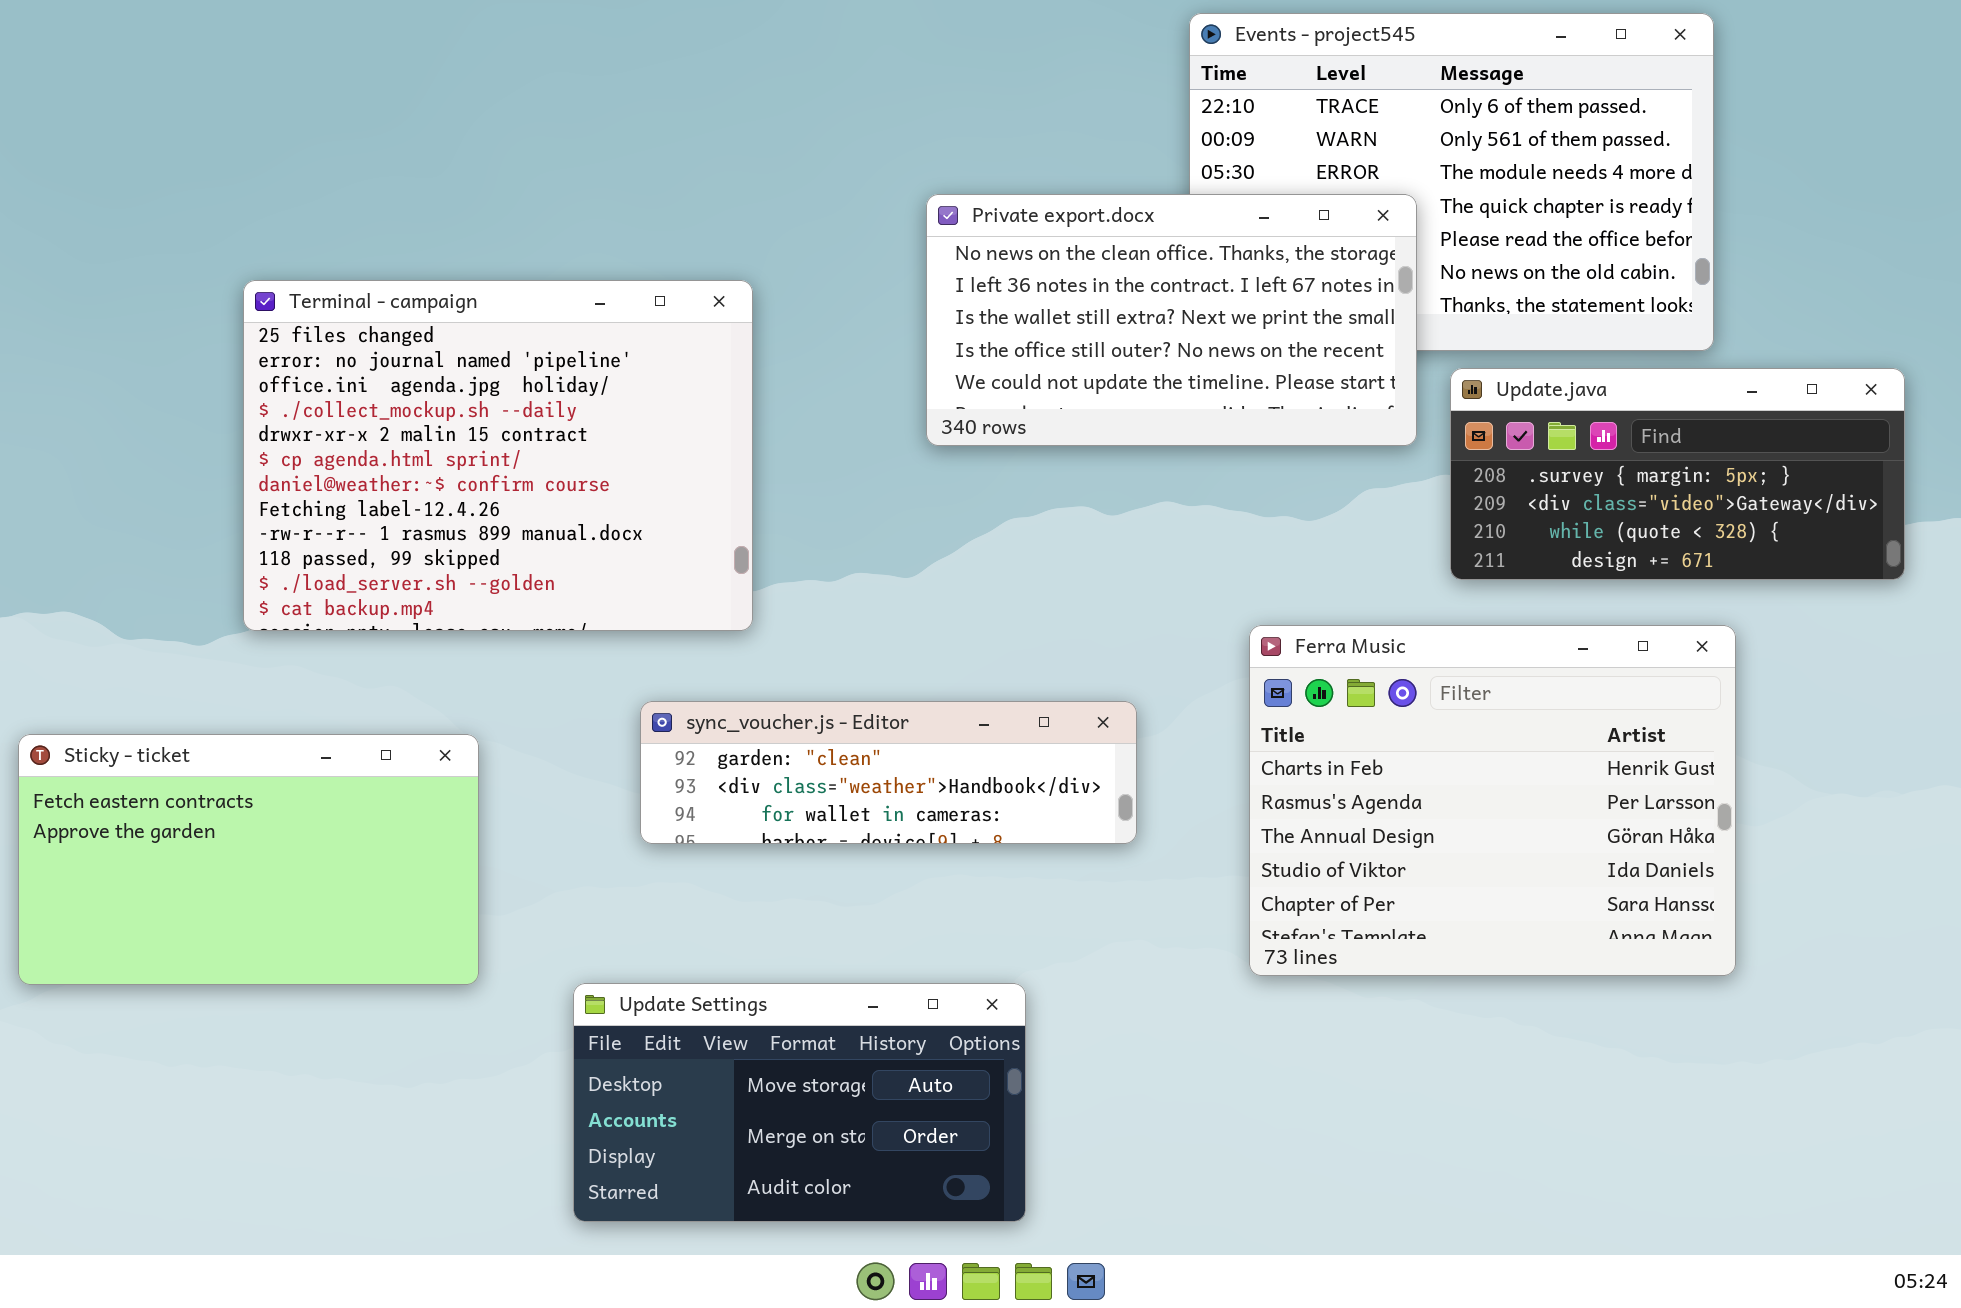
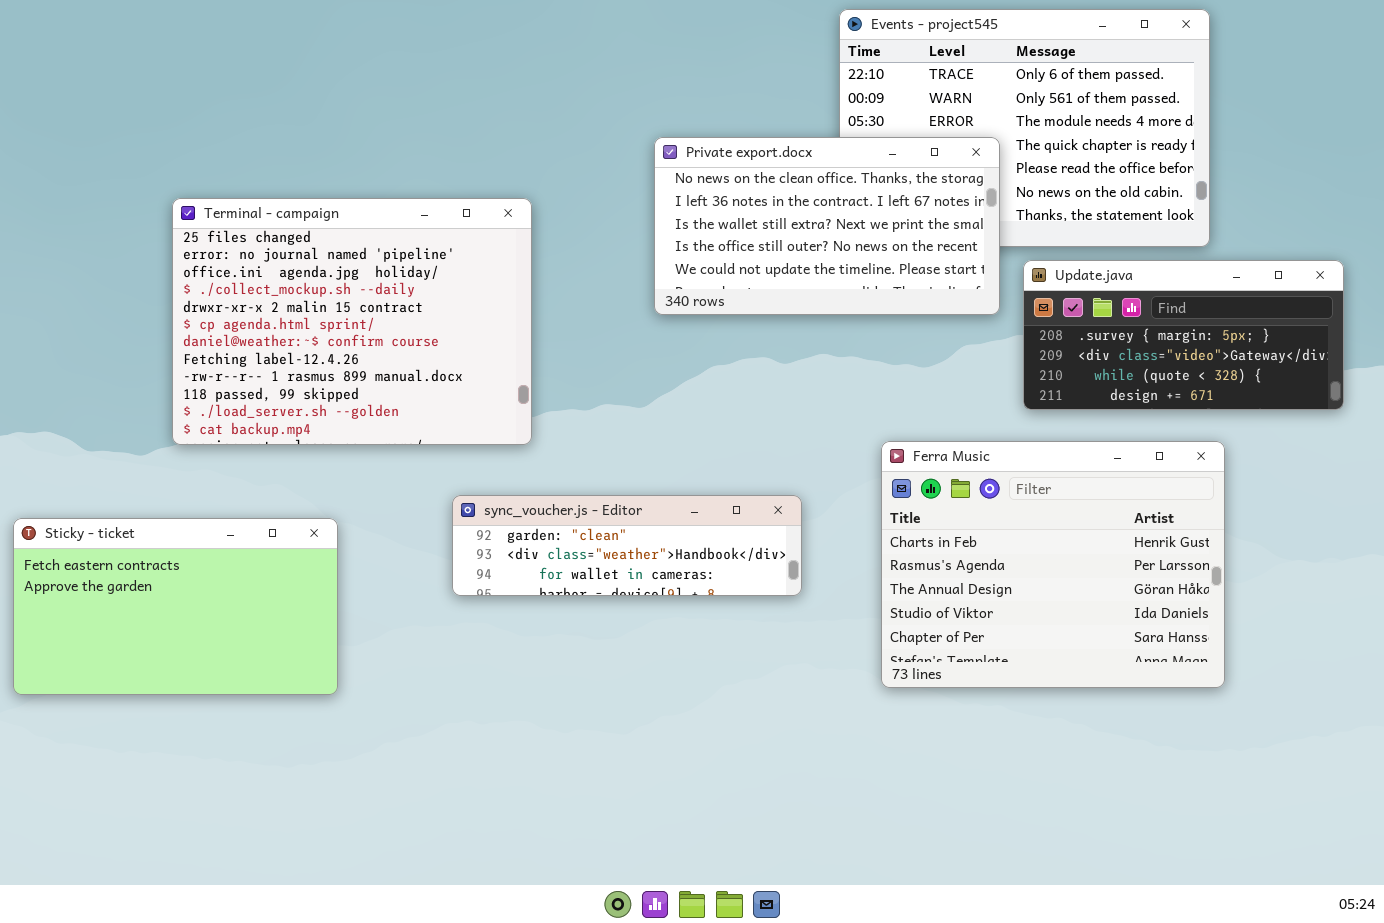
Update Settings: [573,983,1026,1222] -> none, closed

